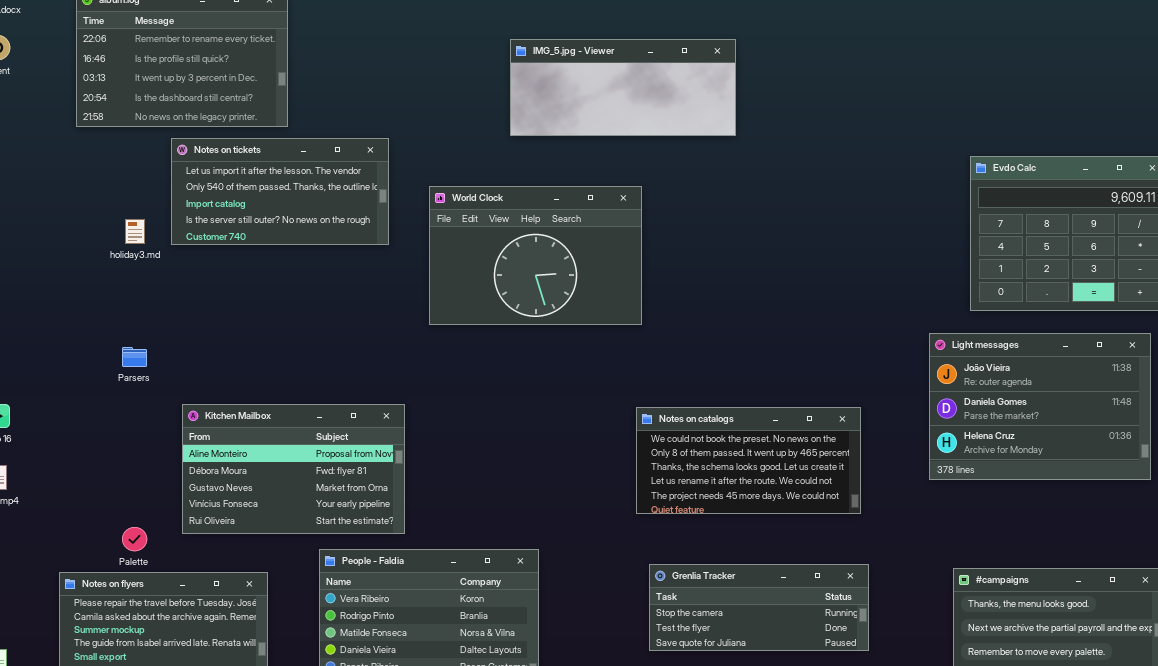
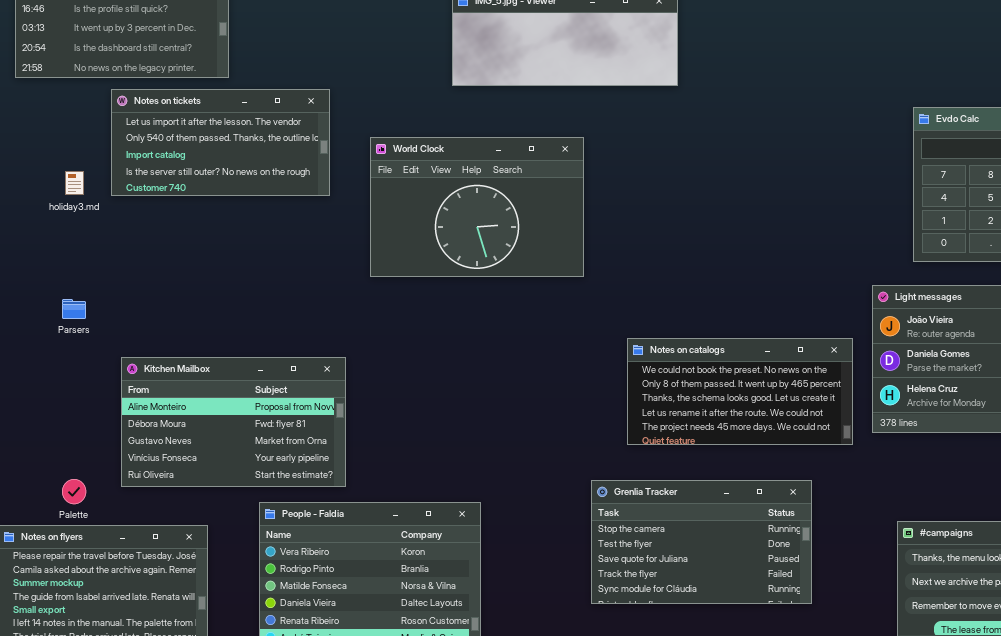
Notes on catalogs: [636,407,861,514] -> [627,338,853,445], moved
Grenlia Tracker: [649,564,869,651] -> [591,480,812,604], resized

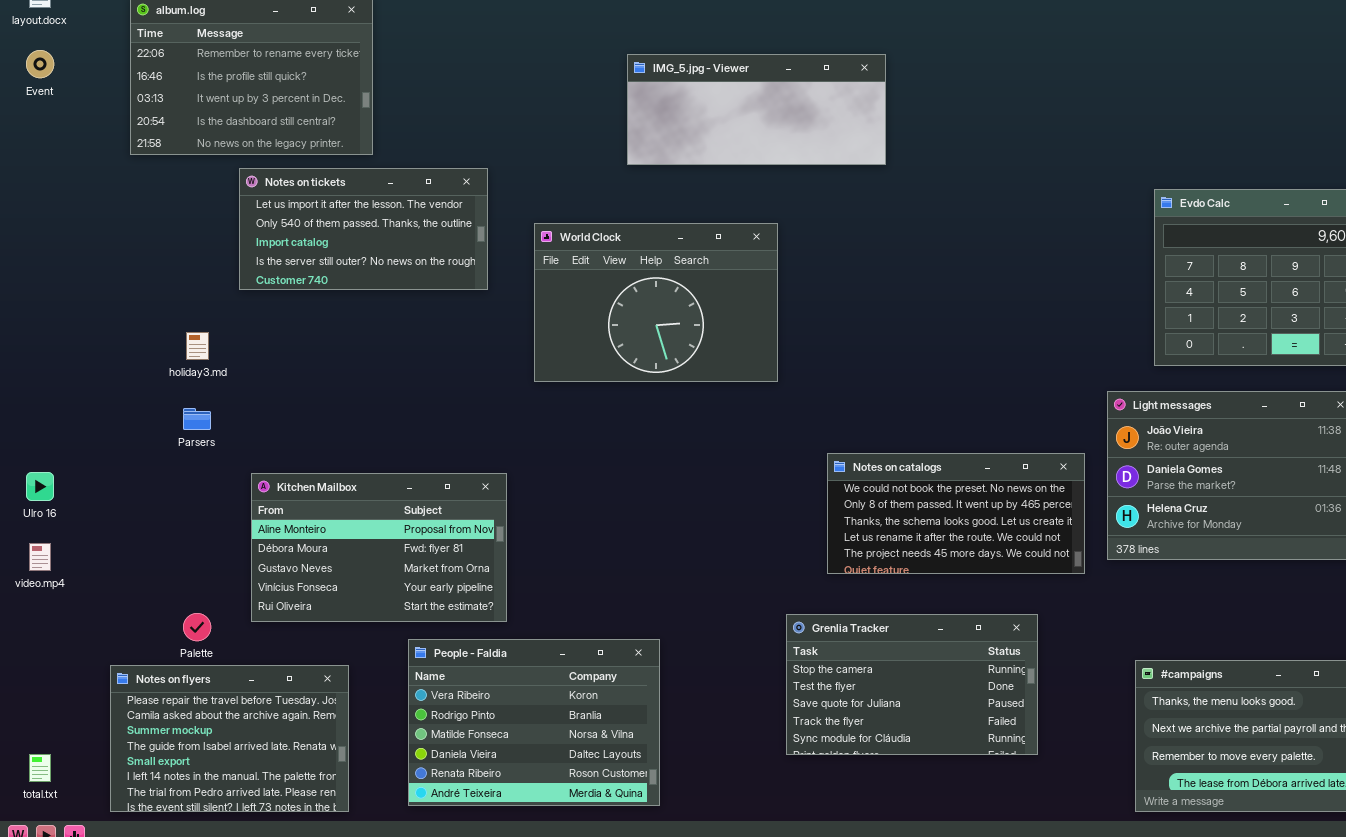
holiday3.md: [65,171,84,195] -> [186,332,209,360], moved

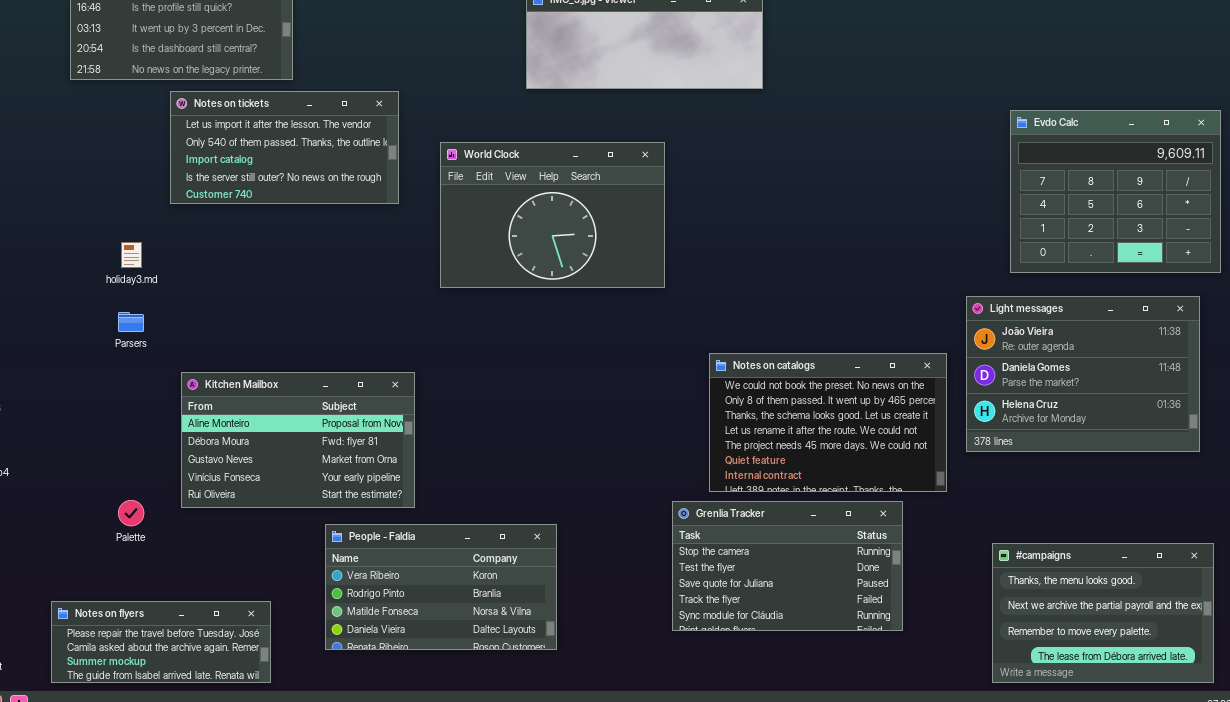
Notes on catalogs: [827,453,1085,574] -> [709,353,947,492], resized
People - Faldia: [408,639,660,806] -> [325,524,557,650], resized
Notes on flyers: [110,665,349,812] -> [51,601,271,683], resized

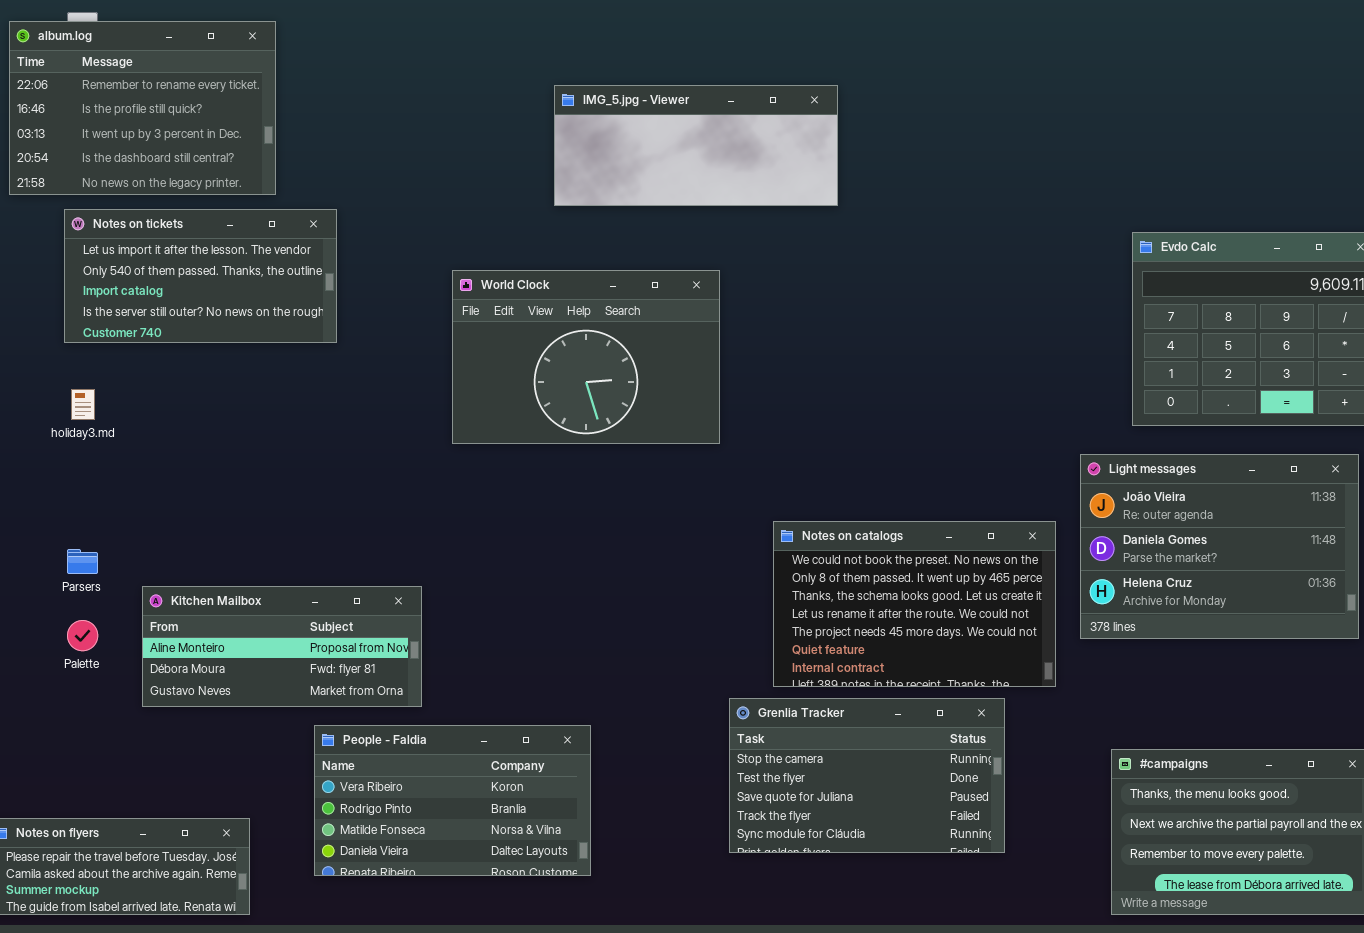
Notes on tickets: [170,91,399,204] -> [64,209,337,343], moved
Parsers: [118,312,144,332] -> [67,549,98,574], moved
Kitchen Mailbox: [181,372,415,508] -> [142,586,422,707], resized
Palette: [118,500,144,526] -> [67,620,98,651], moved

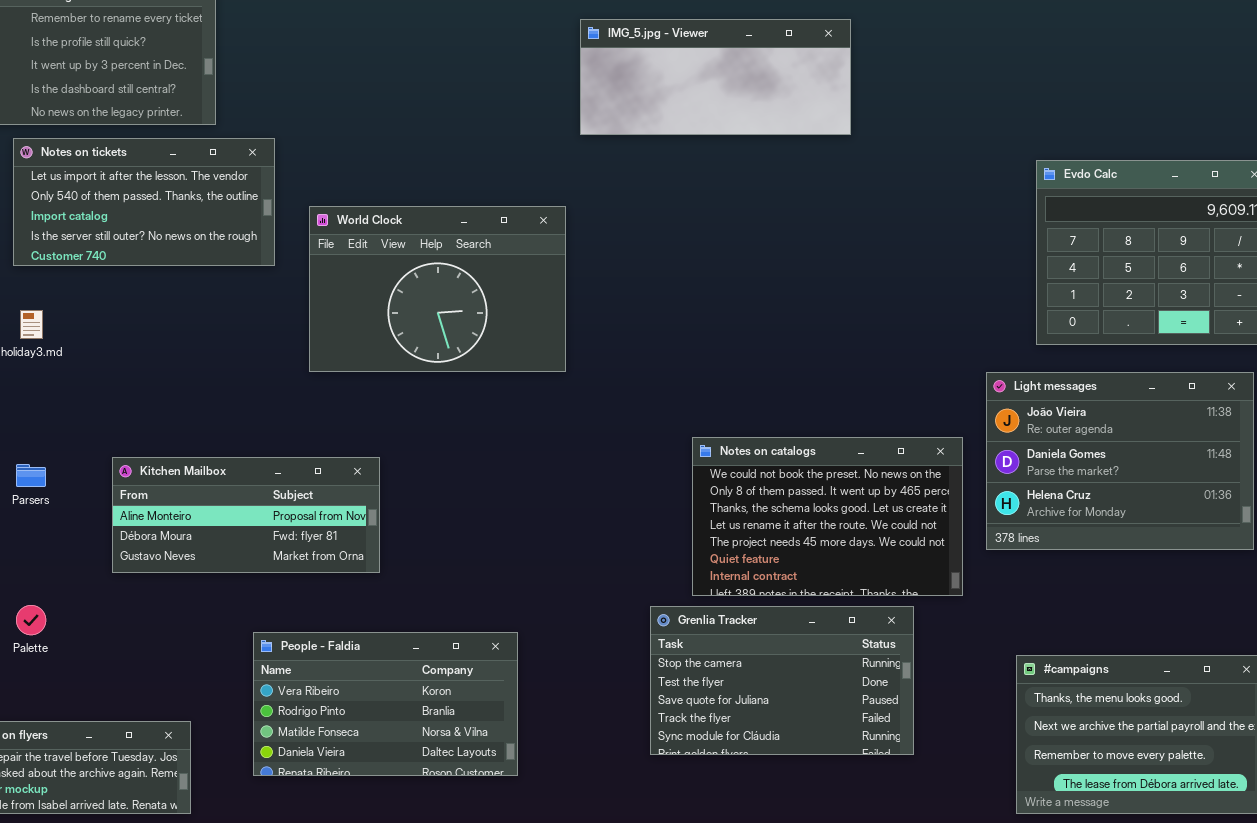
IMG_5.jpg - Viewer: [554,85,838,206] -> [580,19,851,135], moved
World Clock: [452,270,720,444] -> [309,206,566,372], moved
Kitchen Mailbox: [142,586,422,707] -> [112,457,380,573], moved
Palette: [67,620,98,651] -> [16,605,46,635], moved

